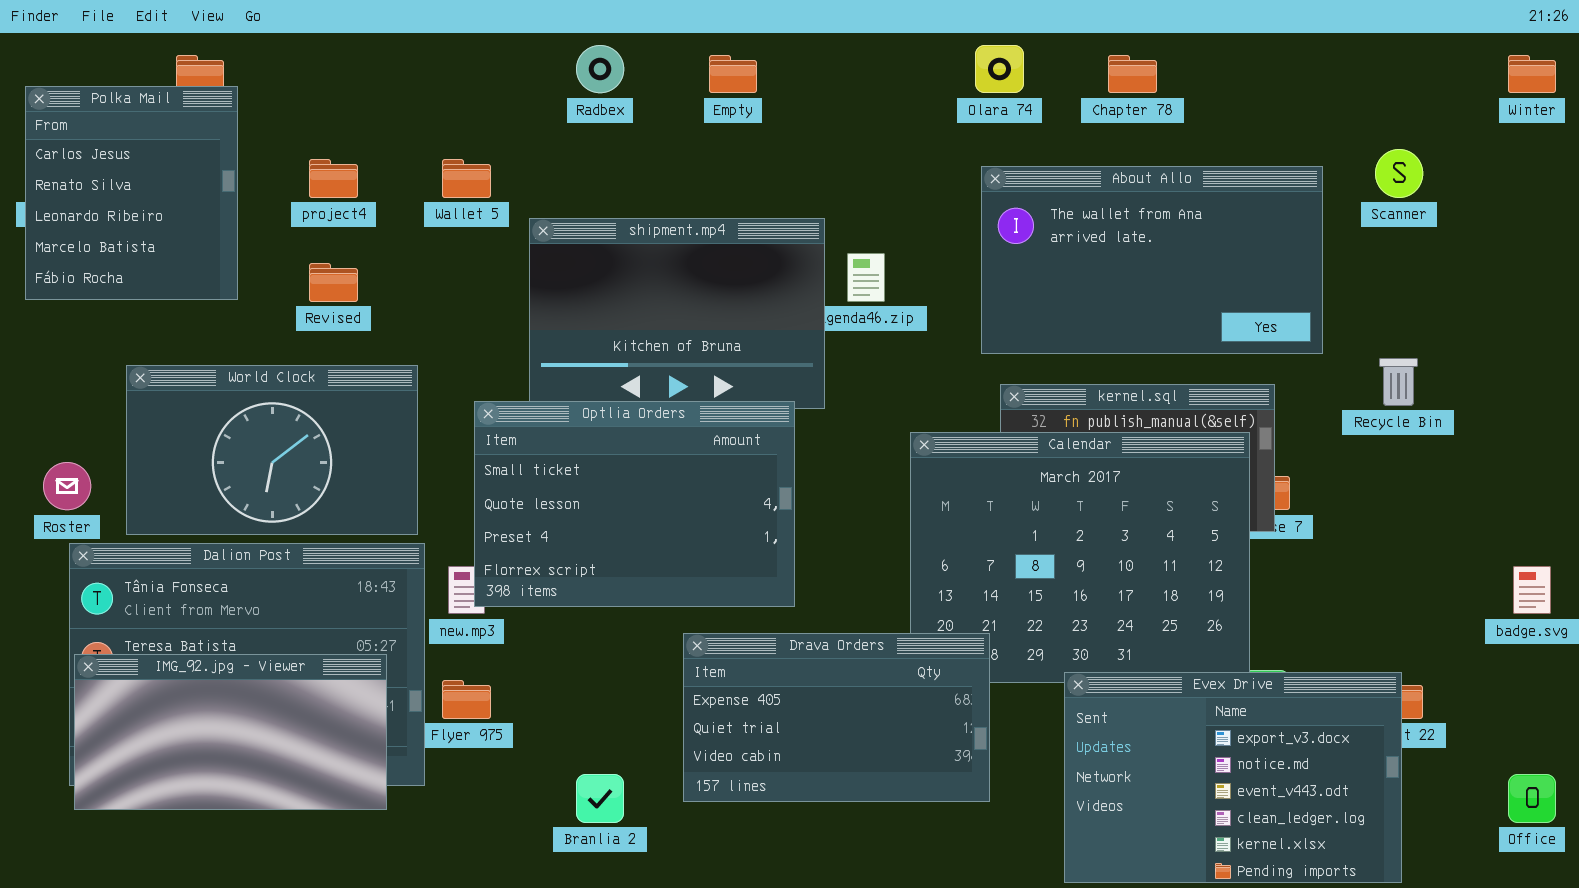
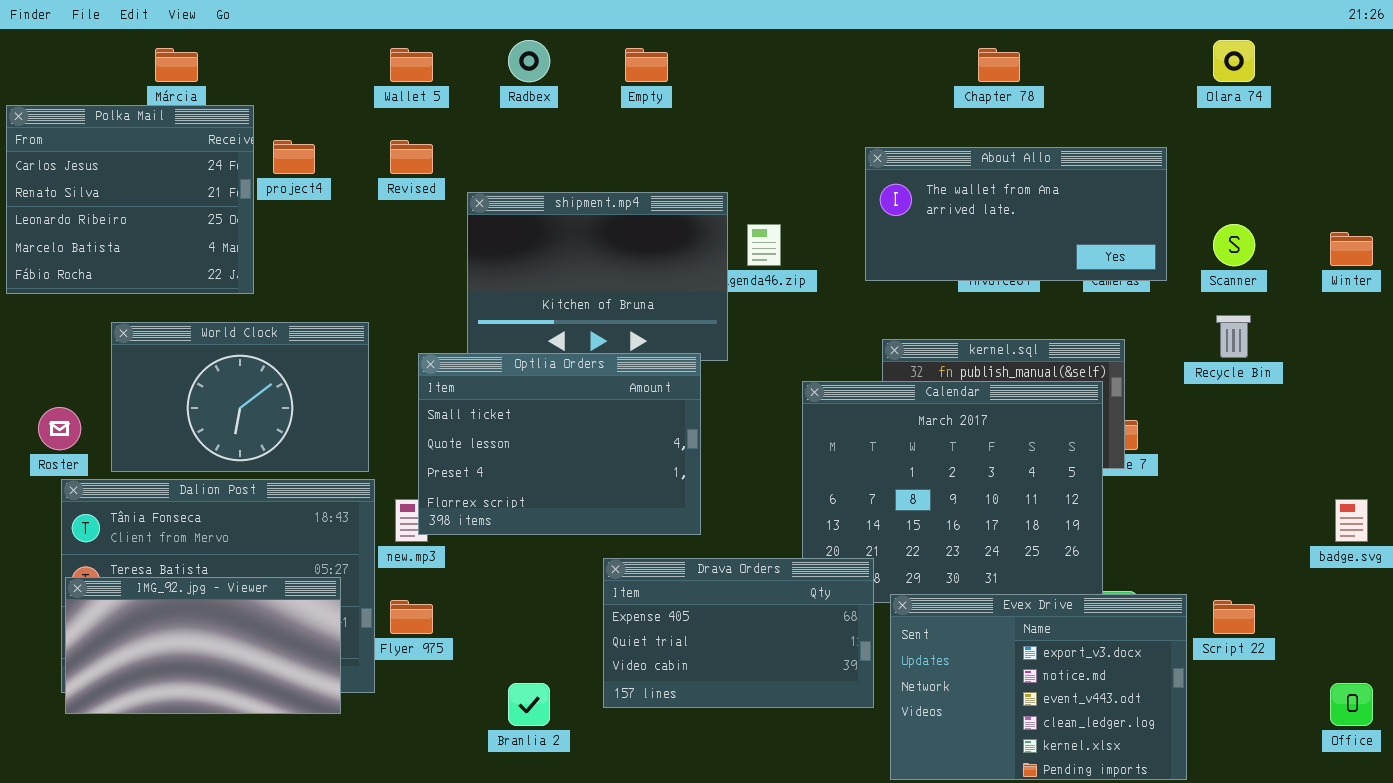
Olara 74: [975,45,1024,93] -> [1213,40,1255,82], moved
Winter: [1508,55,1556,93] -> [1330,232,1373,266], moved
Polka Mail: [25,86,238,300] -> [6,105,254,294], moved, resized
Scanner: [1375,149,1423,198] -> [1213,224,1255,266], moved
Wallet 5: [442,159,491,198] -> [390,48,433,82], moved
About Allo: [981,166,1323,354] -> [865,147,1167,281], resized
Revised: [309,263,358,302] -> [390,140,433,174], moved
Evex Drive: [1064,672,1402,883] -> [890,594,1187,780], moved

